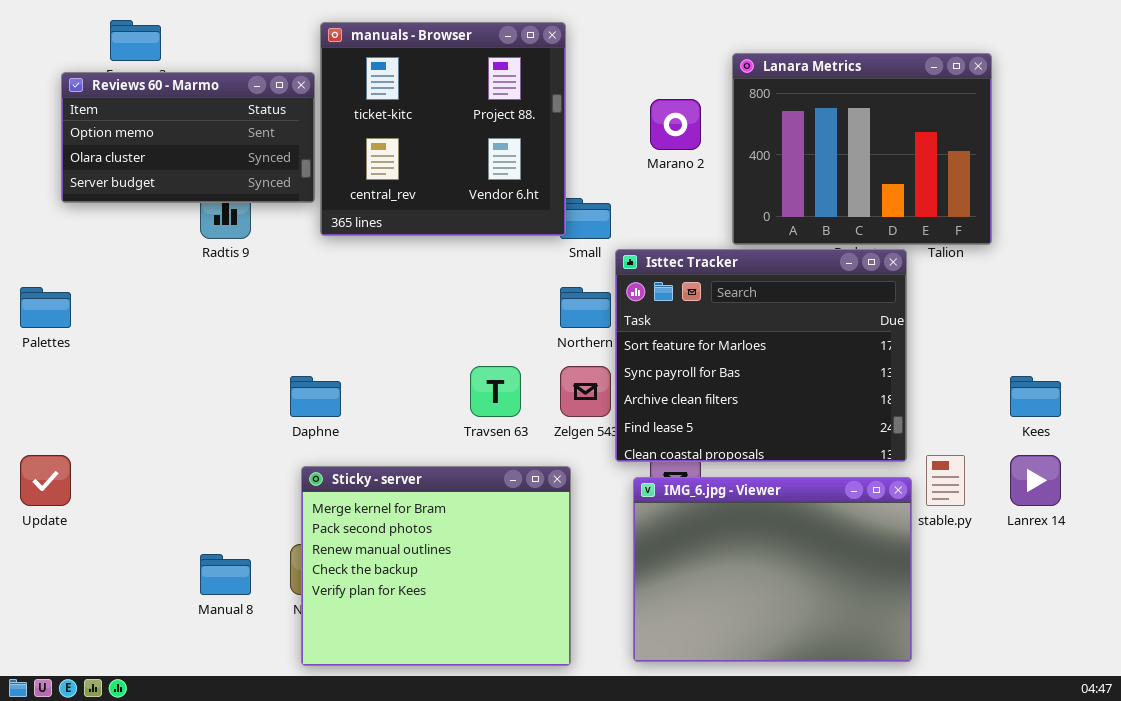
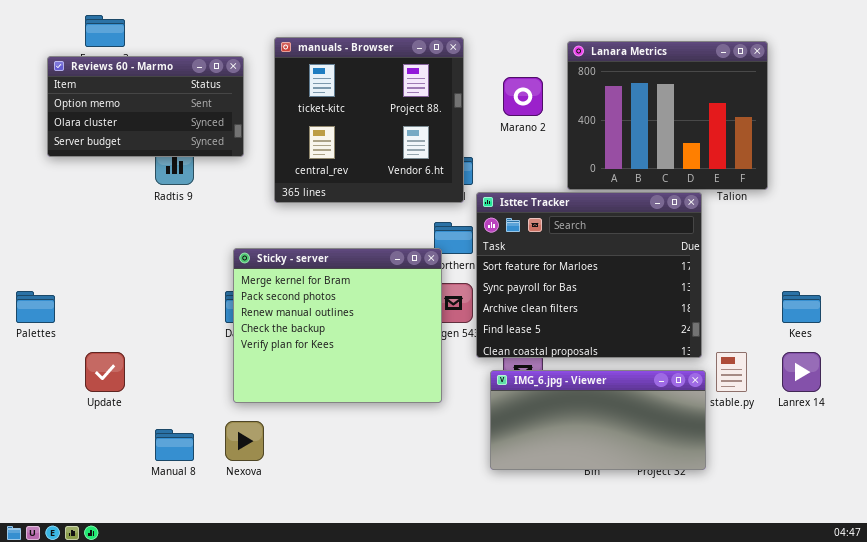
manuals - Browser: [320,22,566,236] -> [274,37,464,203], moved
Palettes: [20,287,71,328] -> [16,291,55,323], moved
Update: [20,455,71,506] -> [85,352,125,392], moved
Sticky - server: [301,466,571,666] -> [233,248,442,403], moved
IMG_6.jpg - Viewer: [633,477,912,662] -> [490,370,706,470], resized

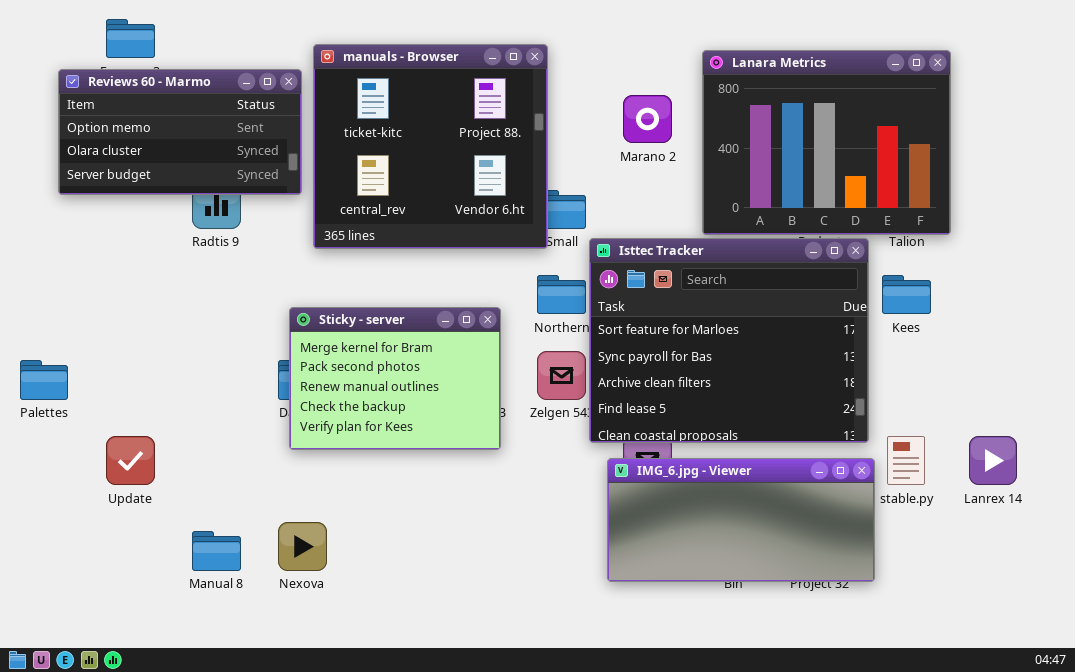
manuals - Browser: [274,37,464,203] -> [313,44,548,249], moved
Sticky - server: [233,248,442,403] -> [289,307,501,450], resized
Kees: [782,291,821,323] -> [882,275,931,314], moved

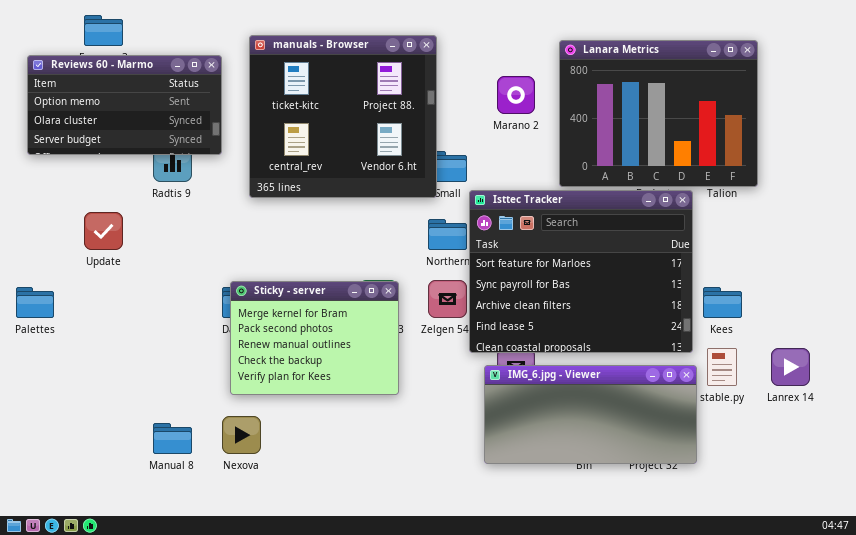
Reviews 60 - Marmo: [58,69,302,195] -> [27,55,222,155], moved
Kees: [882,275,931,314] -> [703,287,742,318], moved
Sticky - server: [289,307,501,450] -> [230,281,399,395], moved
Update: [106,436,155,485] -> [84,212,123,250], moved

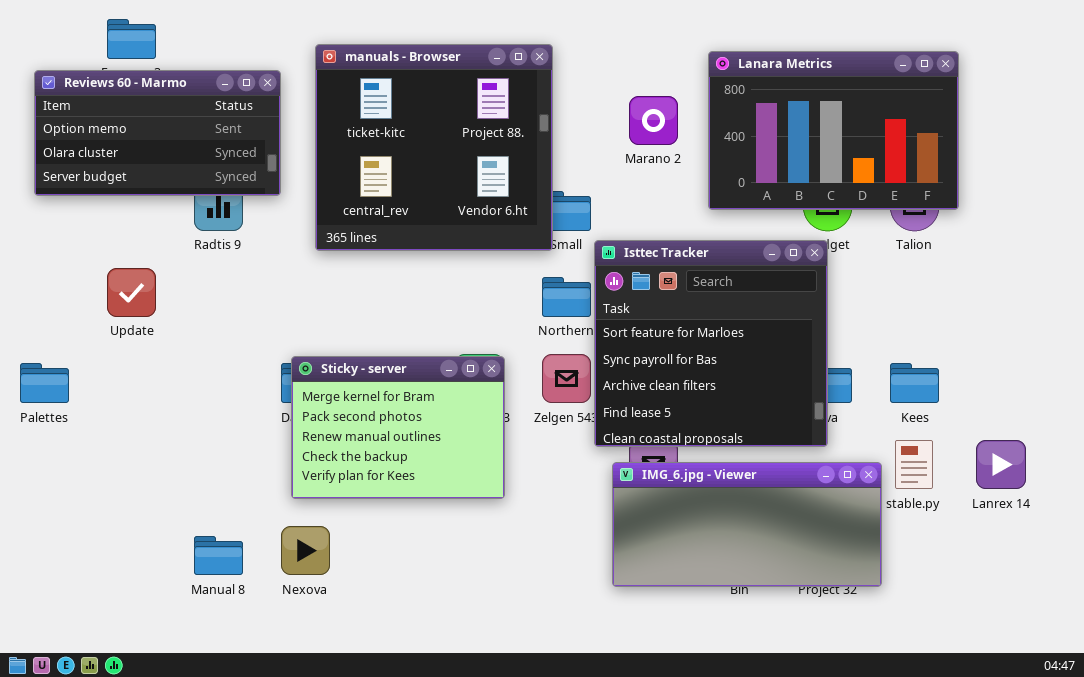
Lanara Metrics: [559,40,758,187] -> [708,51,959,210], resized
Isttec Tracker: [469,190,693,353] -> [594,240,828,447], resized

